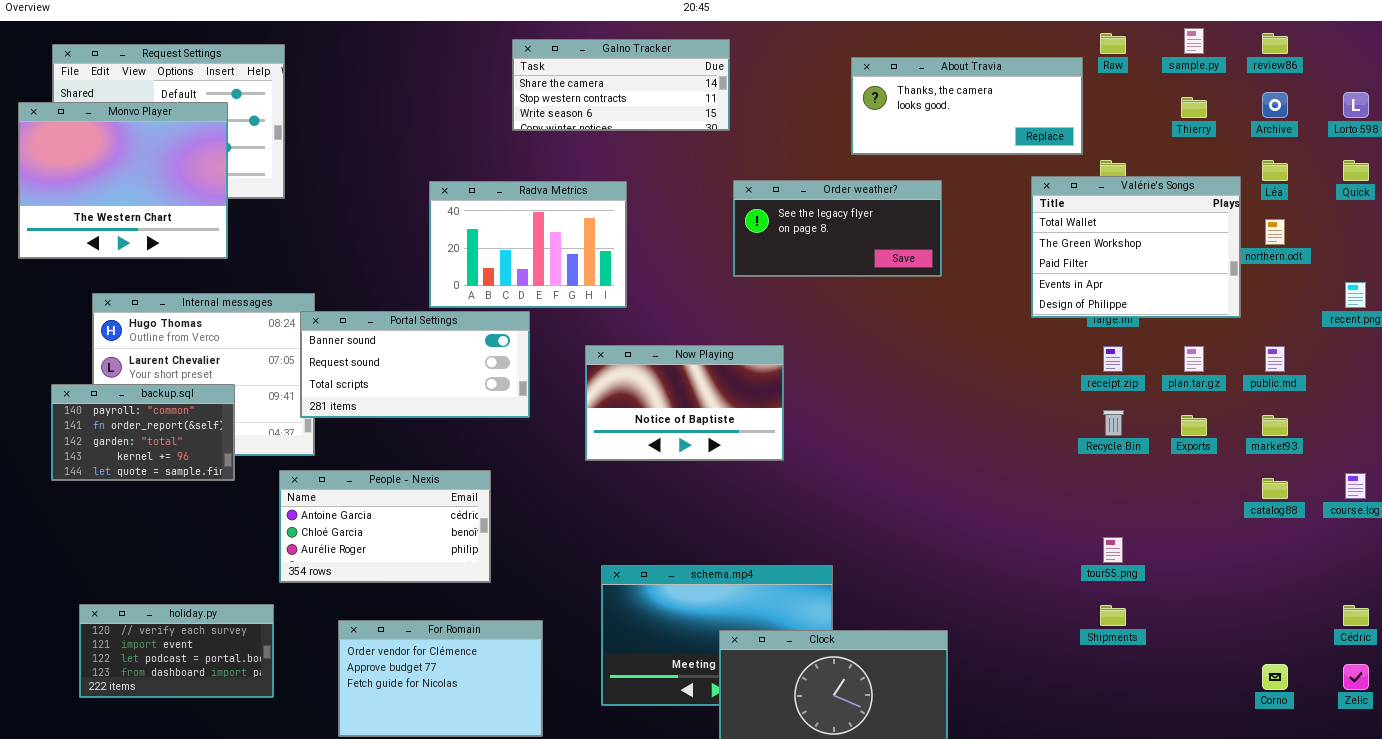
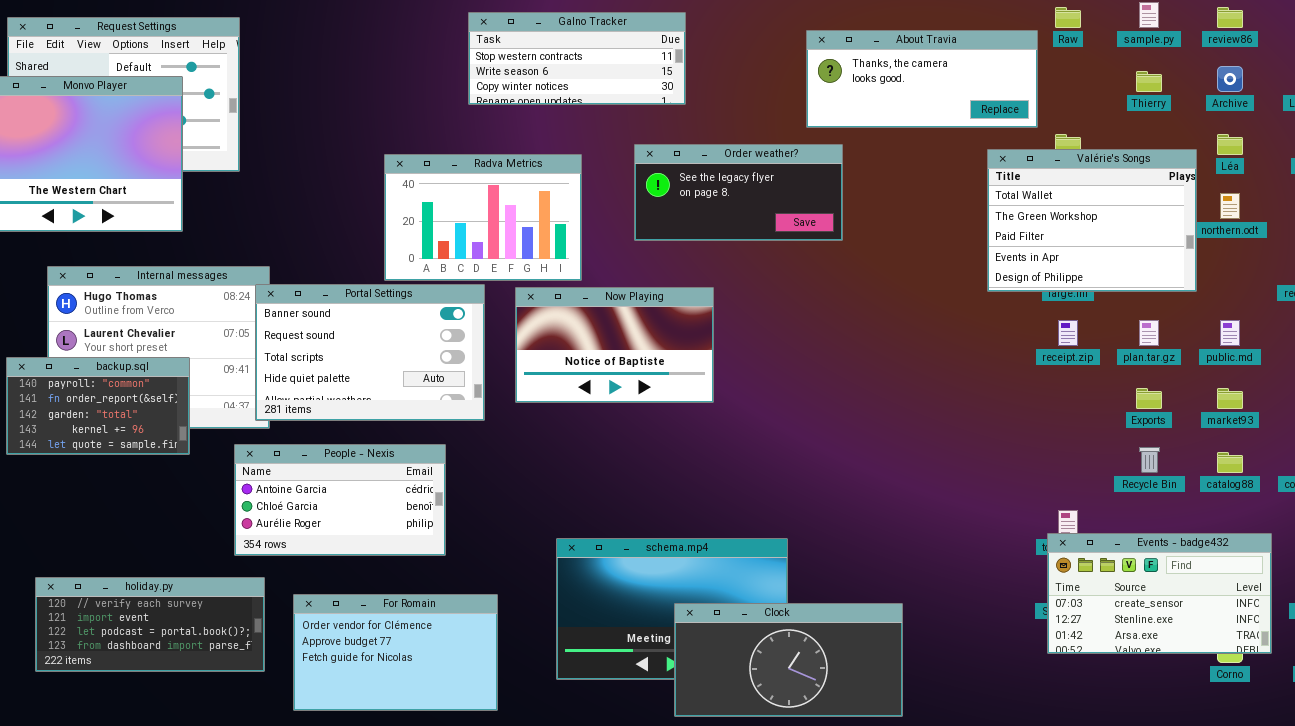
Galno Tracker: [512,39,730,131] -> [468,12,686,105], scrolled down 1 row
Order weather?: [733,180,942,277] -> [634,144,843,241], moved
Portal Settings: [300,311,530,418] -> [255,284,485,421], resized
Now Playing: [585,345,784,461] -> [515,287,714,403], moved
Recycle Bin: [1103,410,1124,436] -> [1139,447,1160,473], moved
Events - badge432: none -> [1047,533,1272,654], opened
holiday.py: [79,604,274,698] -> [35,577,265,672], resized

